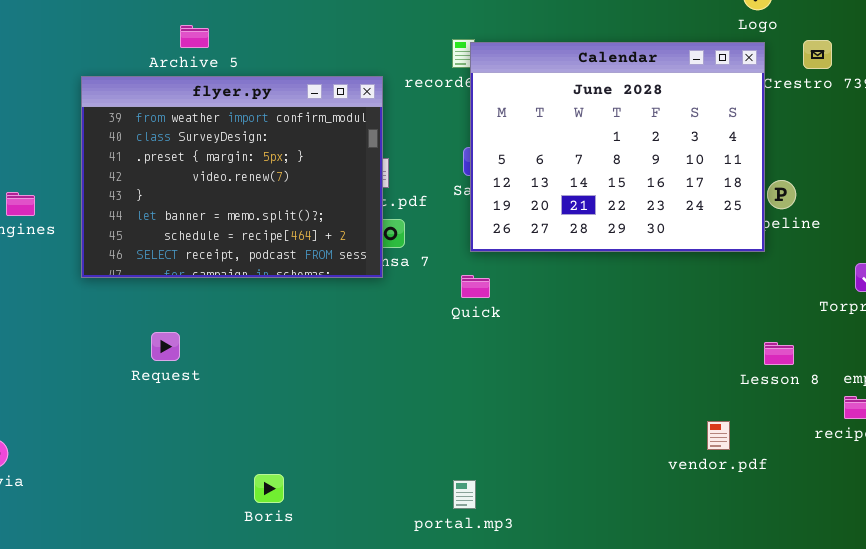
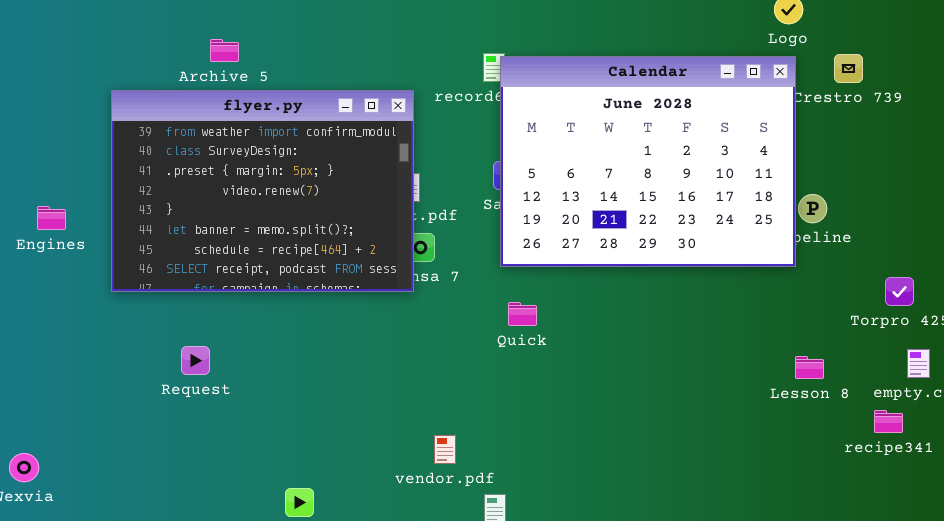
Quick: [461,275,490,298] -> [508,302,537,326], moved
vendor.pdf: [707,421,730,450] -> [434,435,456,464], moved

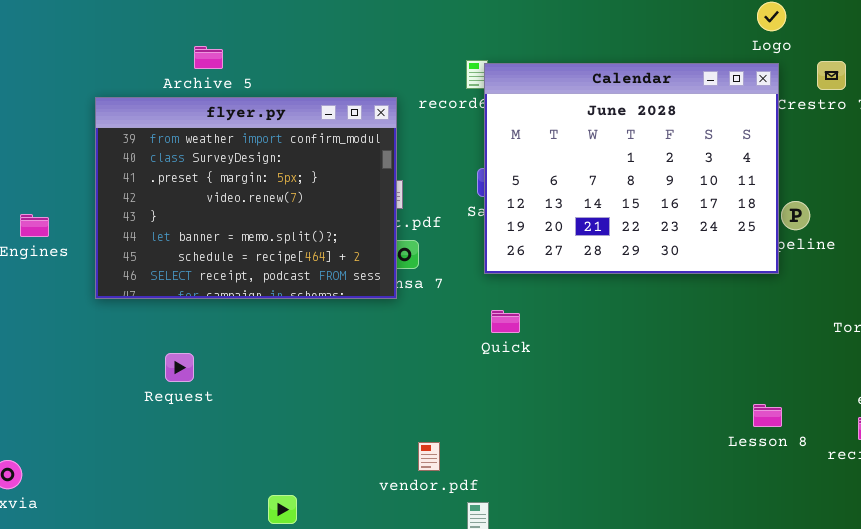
Lesson 8: [795,356,824,379] -> [753,404,782,427], moved

